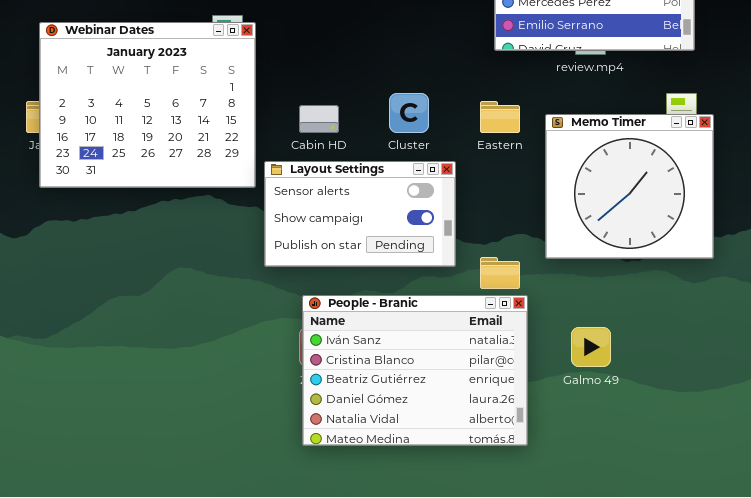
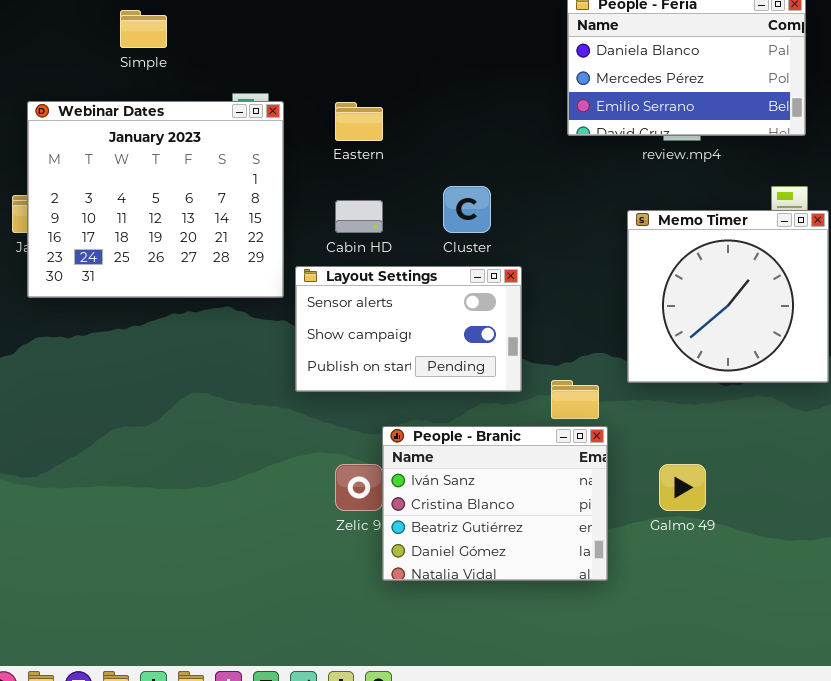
Eastern: [480,101,520,133] -> [335,102,383,141], moved
People - Branic: [302,295,528,446] -> [382,426,608,581], resized

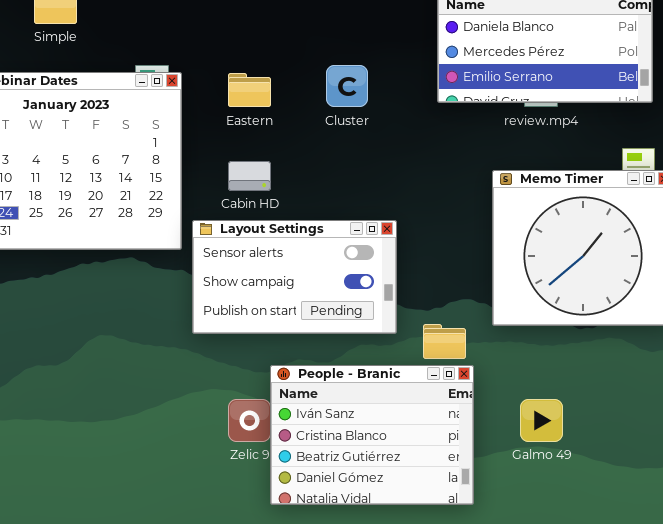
Cluster: [443,186,491,233] -> [326,65,368,107], moved

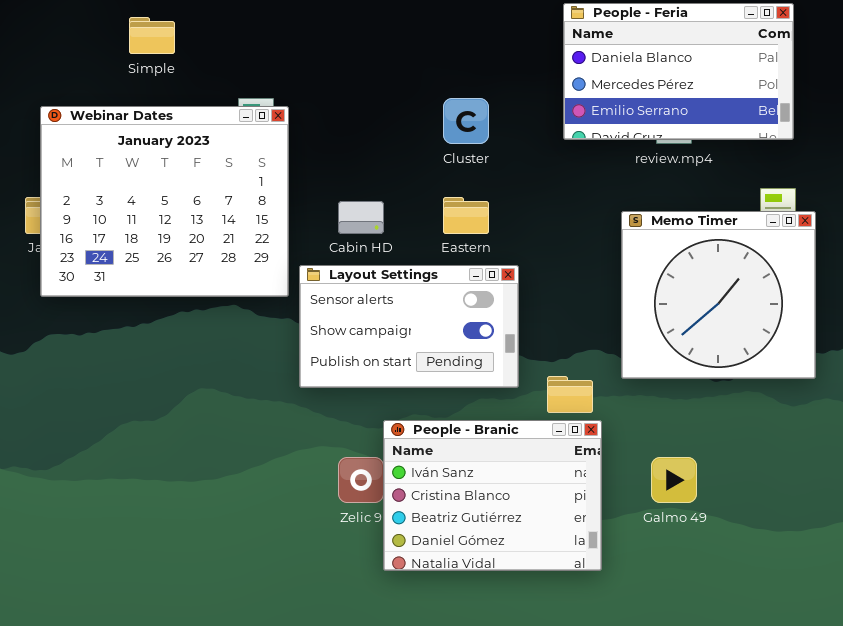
Eastern: [228,73,271,107] -> [443,197,489,234], moved

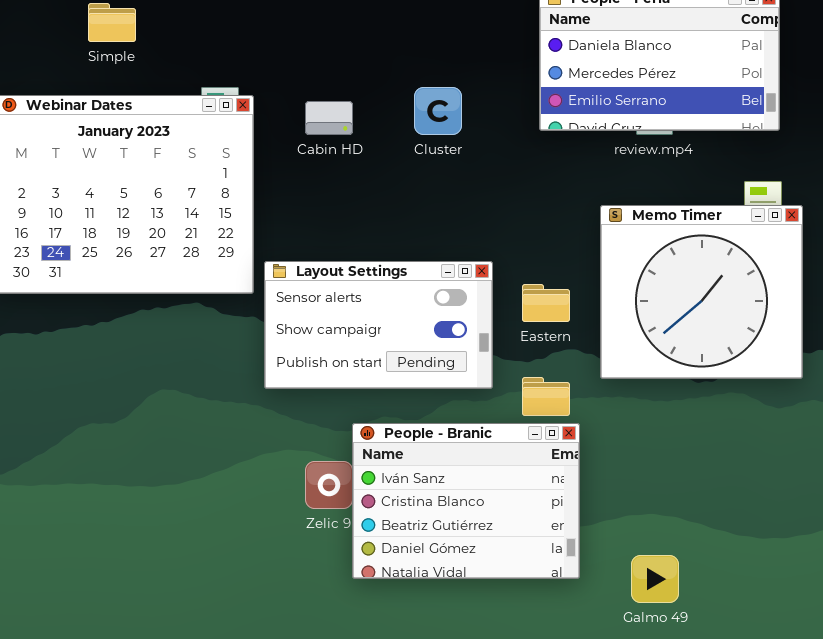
Eastern: [443,197,489,234] -> [522,284,570,322], moved
Cabin HD: [338,201,384,234] -> [305,101,353,135], moved
Galmo 49: [651,457,697,503] -> [631,555,679,603], moved

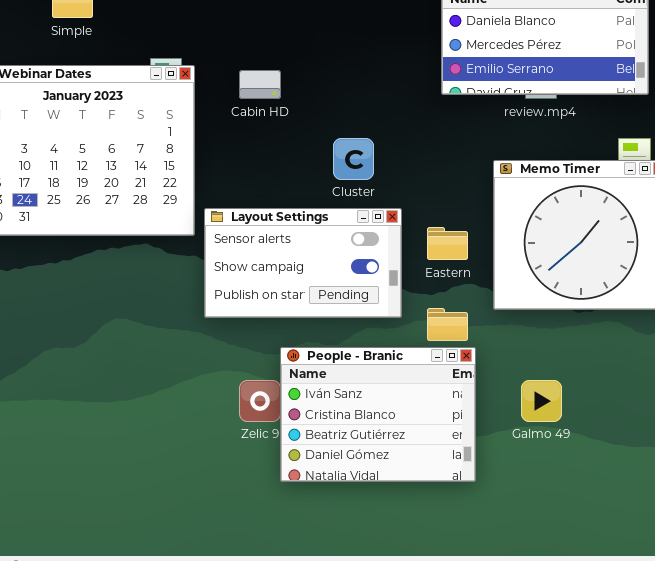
Cluster: [414,87,462,135] -> [333,138,374,180], moved
Galmo 49: [631,555,679,603] -> [521,380,562,422], moved

